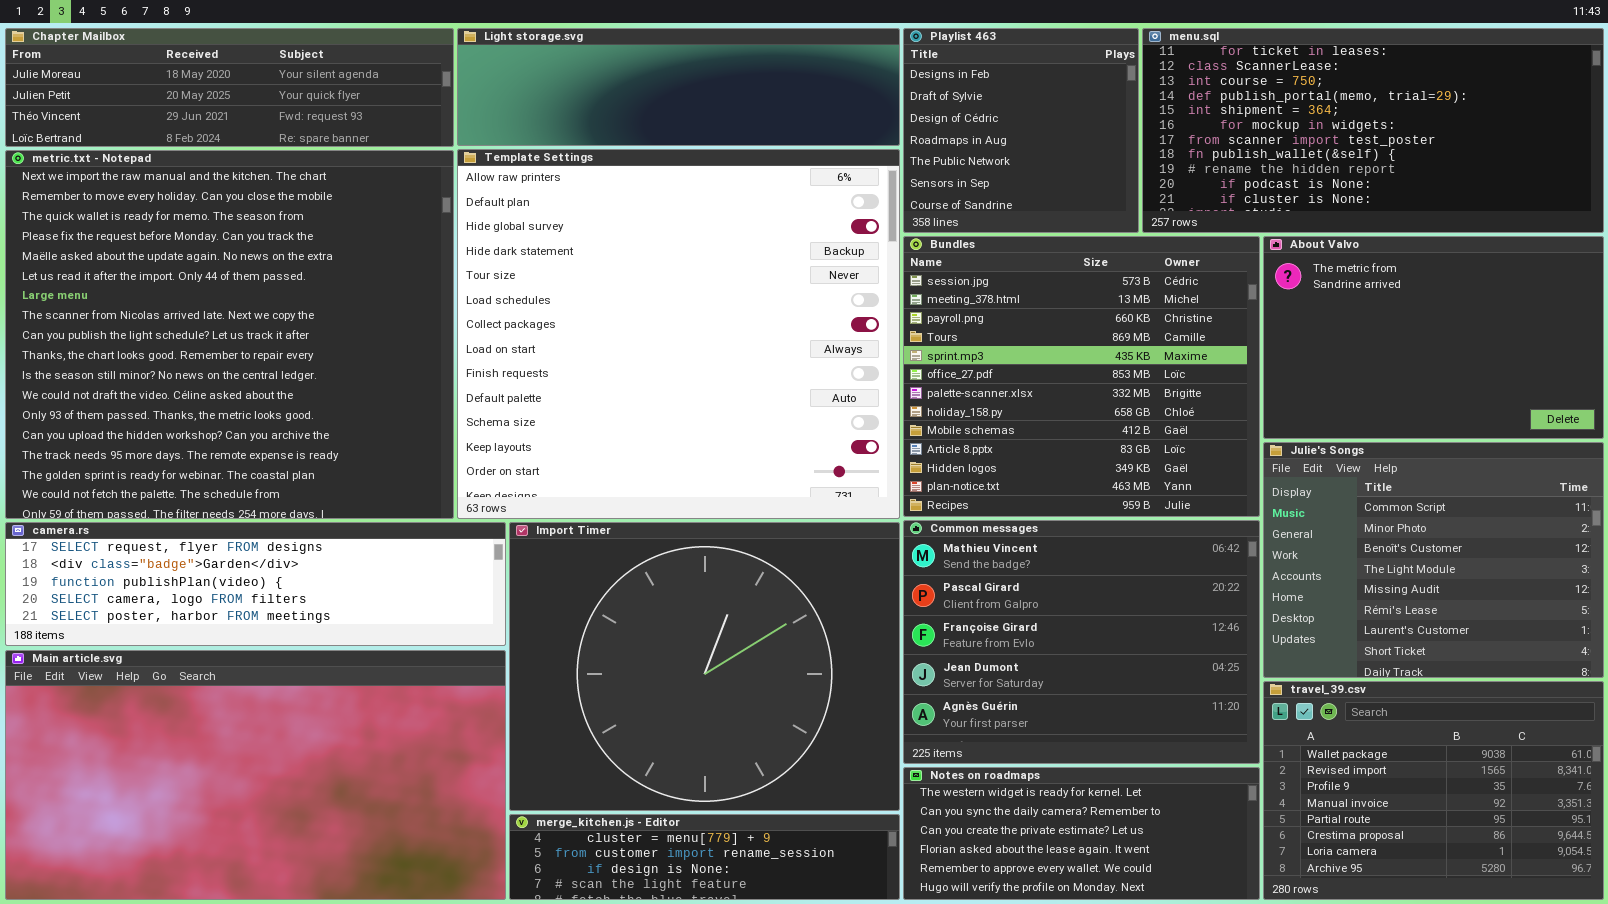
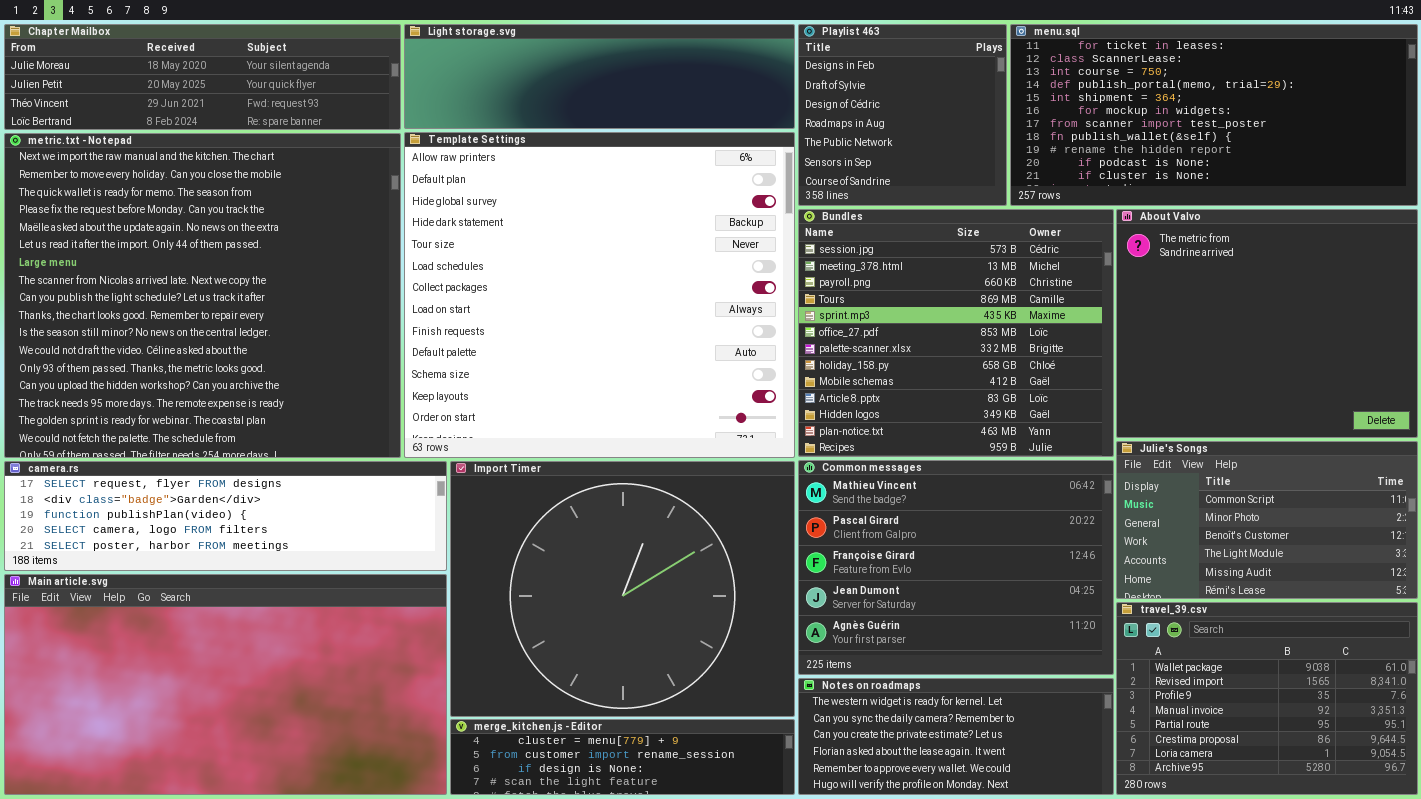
About Valvo: [1263,236,1604,439] -> [1116,209,1418,438], resized
Julie's Songs: [1263,442,1604,678] -> [1116,441,1418,599], resized

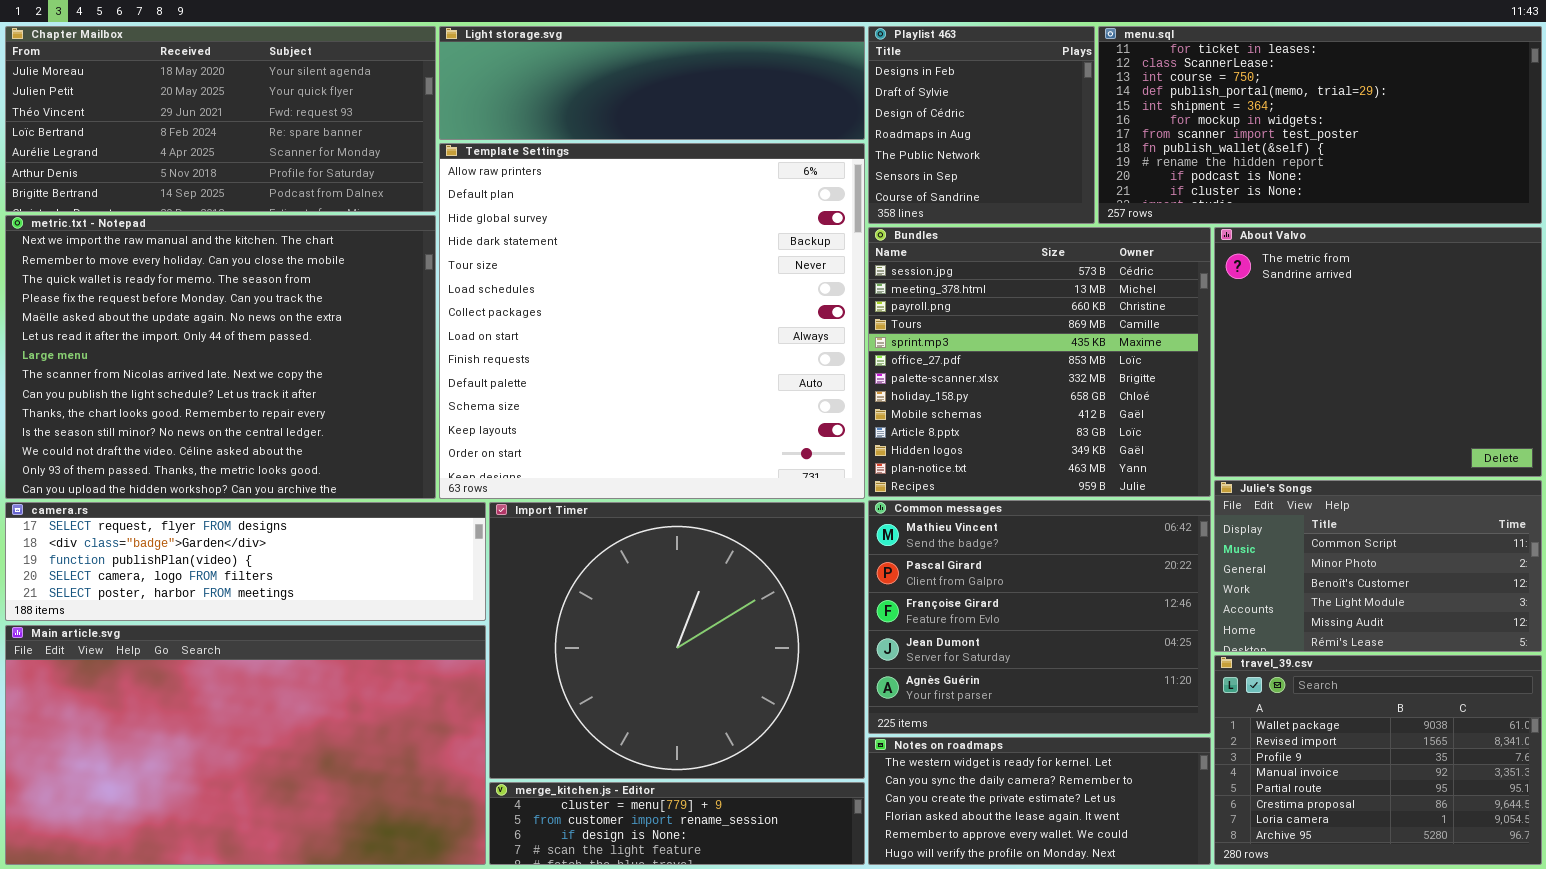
Chapter Mailbox: [4,24,401,130] -> [5,26,436,212], resized
metric.txt - Notepad: [4,133,401,458] -> [5,215,436,499], resized

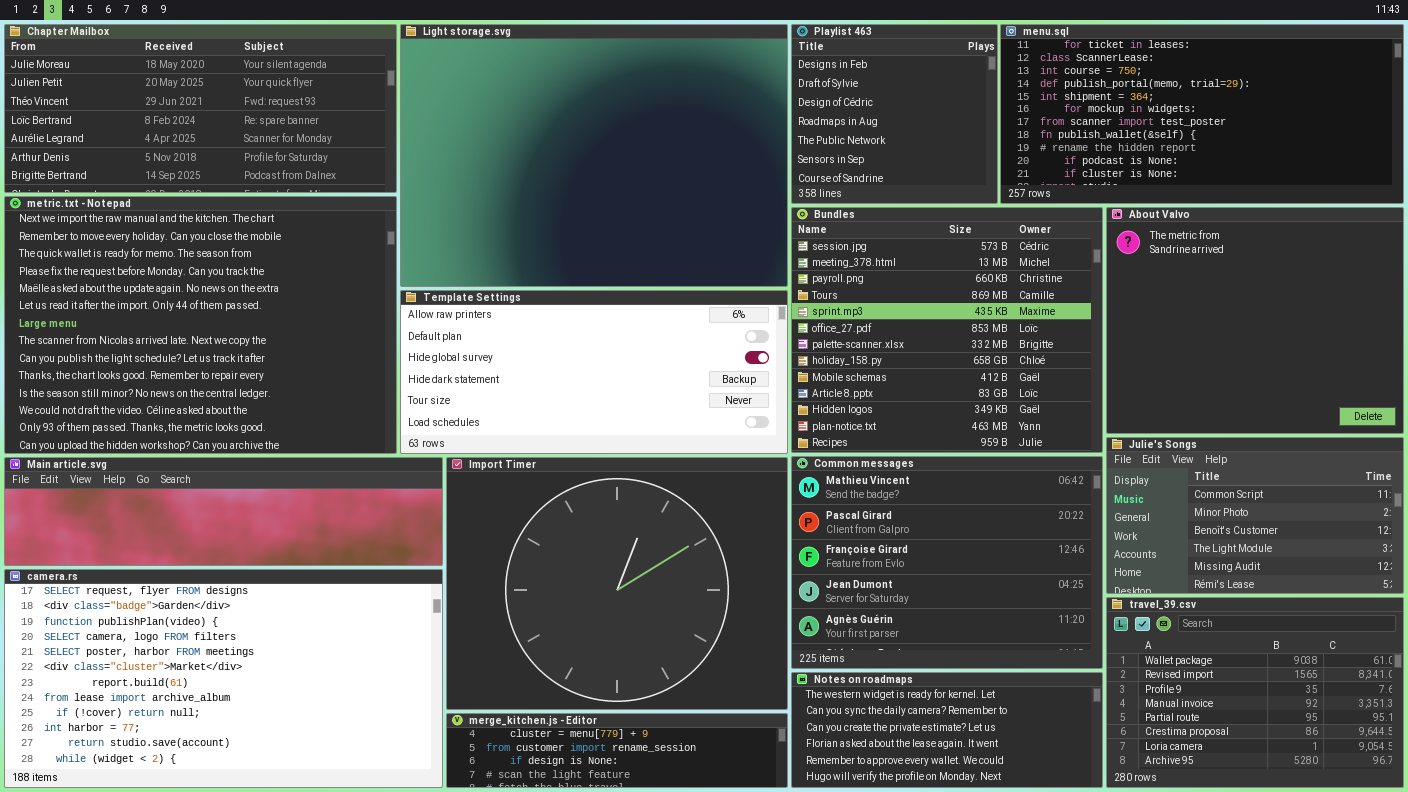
Light storage.svg: [439,26,865,140] -> [400,24,788,287], resized
Template Settings: [439,143,865,499] -> [400,290,788,454], resized
camera.rs: [5,502,486,621] -> [4,569,443,788], moved, resized
Main article.svg: [5,625,486,865] -> [4,457,443,566], moved, resized

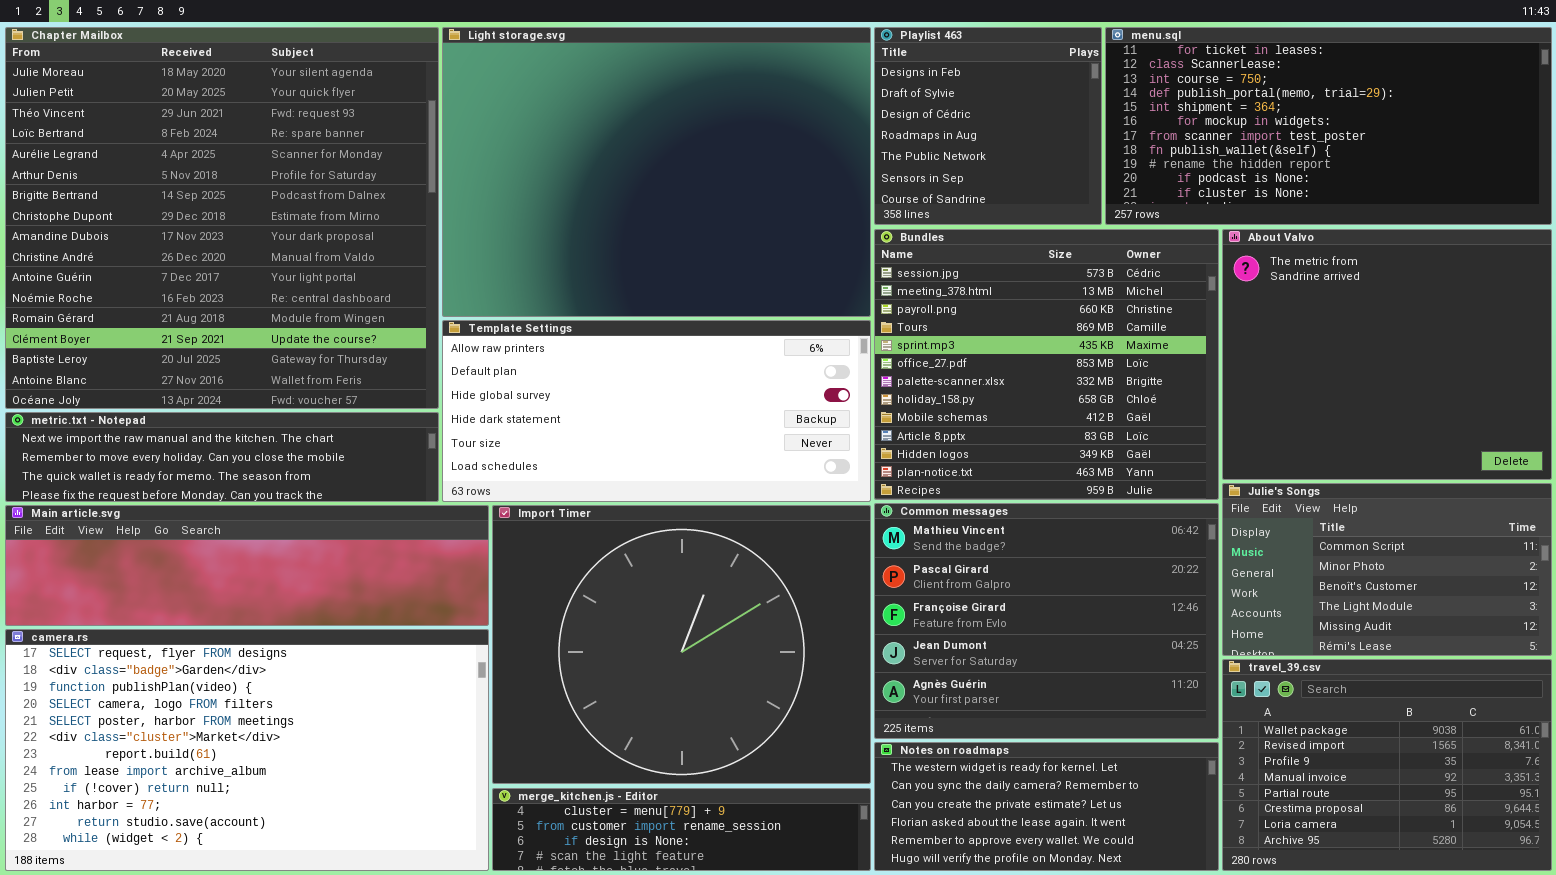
Chapter Mailbox: [4,24,397,193] -> [5,27,439,409], resized
metric.txt - Notepad: [4,196,397,454] -> [5,412,439,502], resized

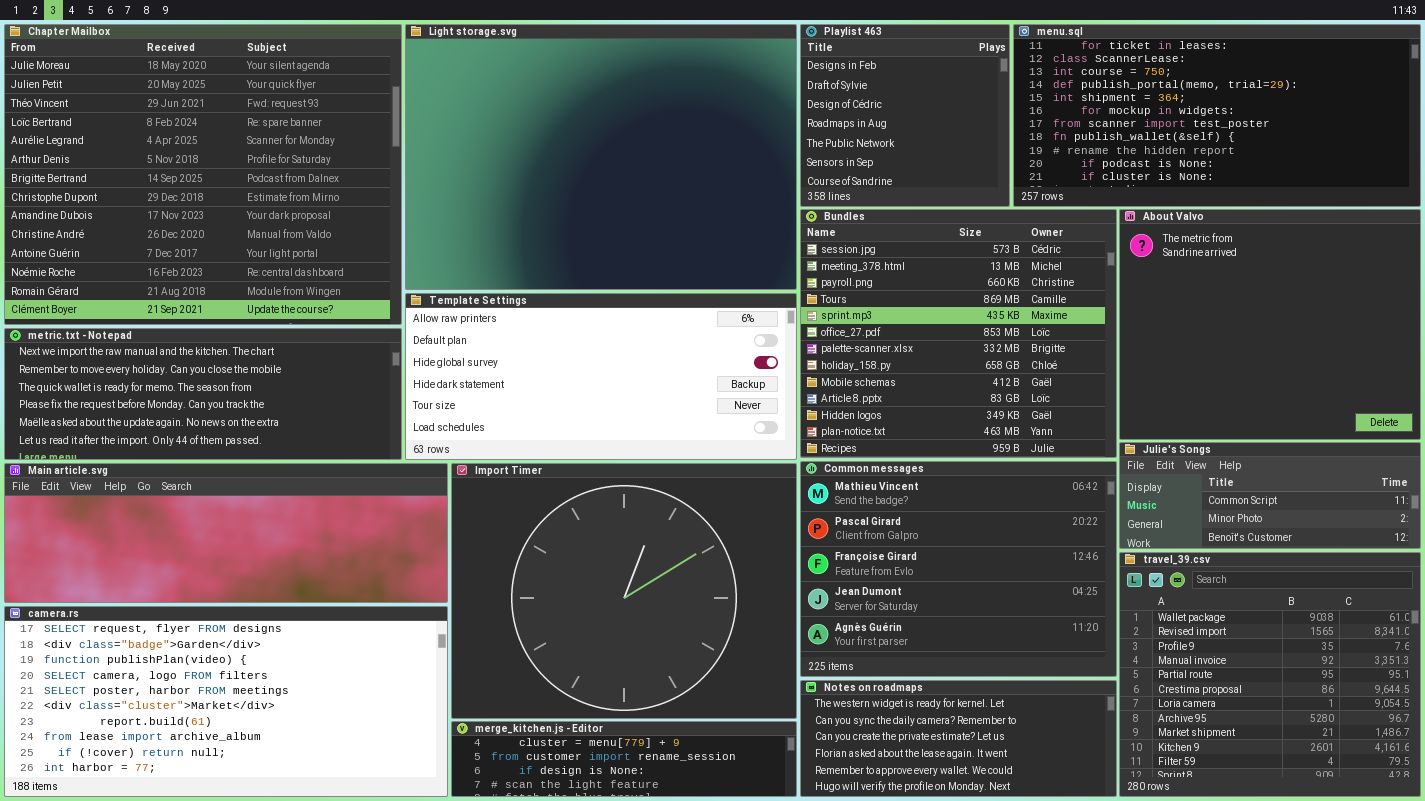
Chapter Mailbox: [5,27,439,409] -> [4,24,402,325], resized
metric.txt - Notepad: [5,412,439,502] -> [4,328,402,460], resized
Julie's Songs: [1222,483,1552,656] -> [1119,442,1421,549], resized
Main article.svg: [5,505,489,626] -> [4,463,448,603], resized
camera.rs: [5,629,489,871] -> [4,606,448,797], resized
travel_39.csv: [1222,659,1552,871] -> [1119,552,1421,797], resized

